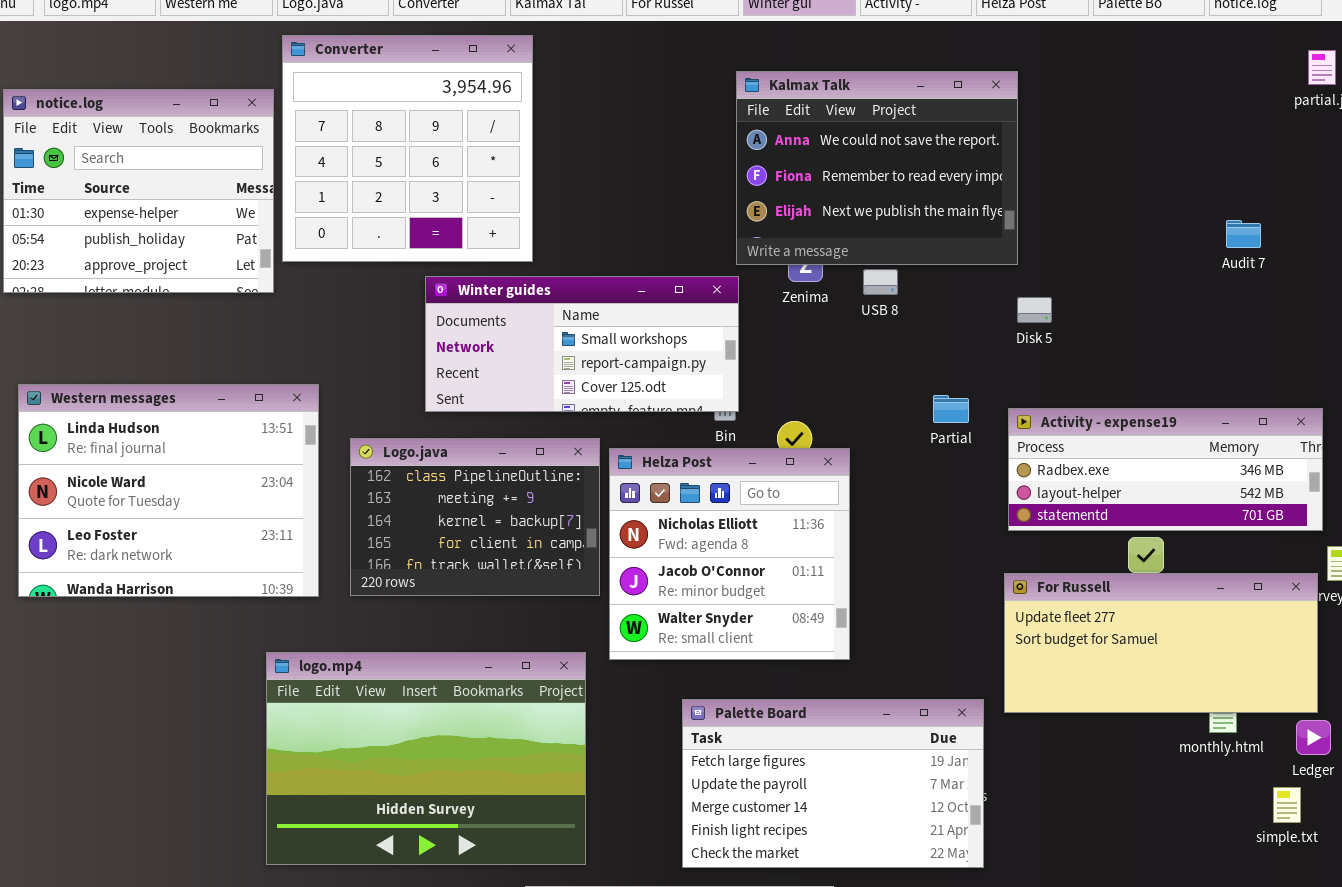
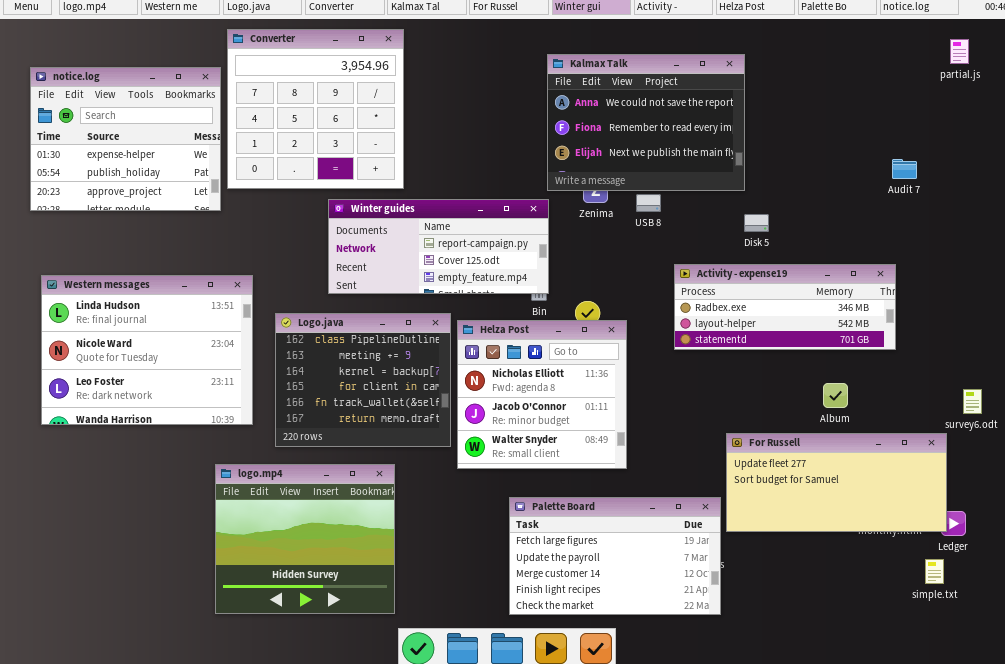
Winter guides: [425,276,739,412] -> [328,199,549,294], scrolled down 1 row
Activity - expense19: [1008,408,1323,531] -> [674,264,896,350], moved
Logo.java: [350,438,600,596] -> [275,313,451,447], resized
For Russell: [1004,573,1318,713] -> [726,433,947,532], moved
logo.mp4: [266,652,586,865] -> [215,464,395,614], resized

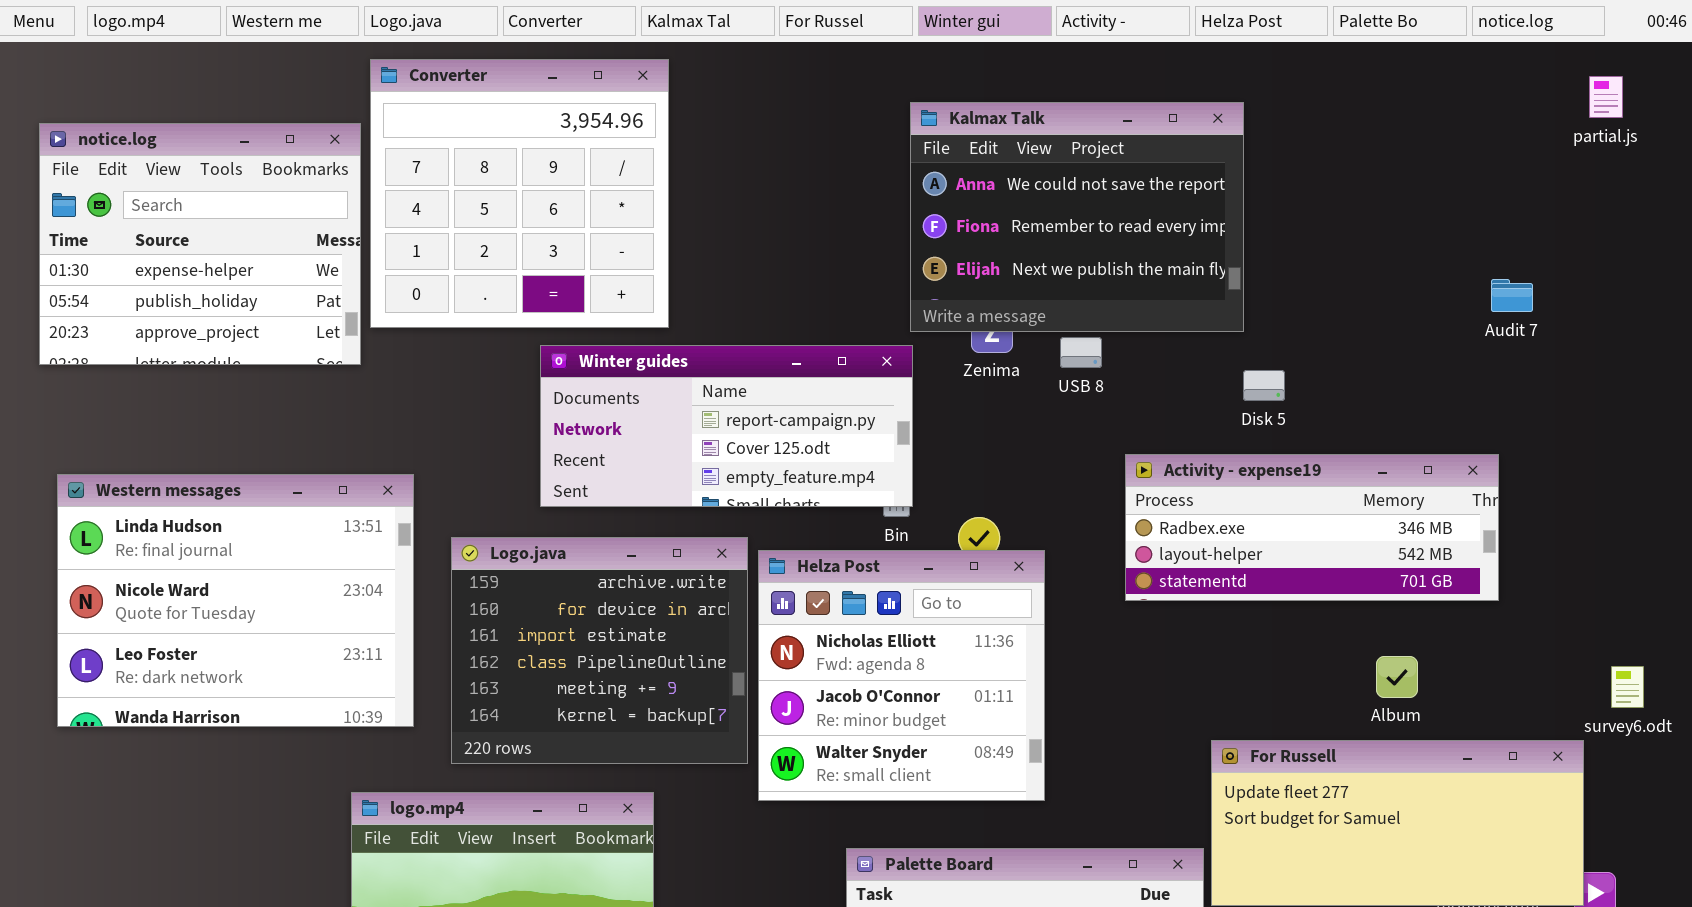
Logo.java: [275,313,451,447] -> [451,537,748,764], scrolled up 3 rows

